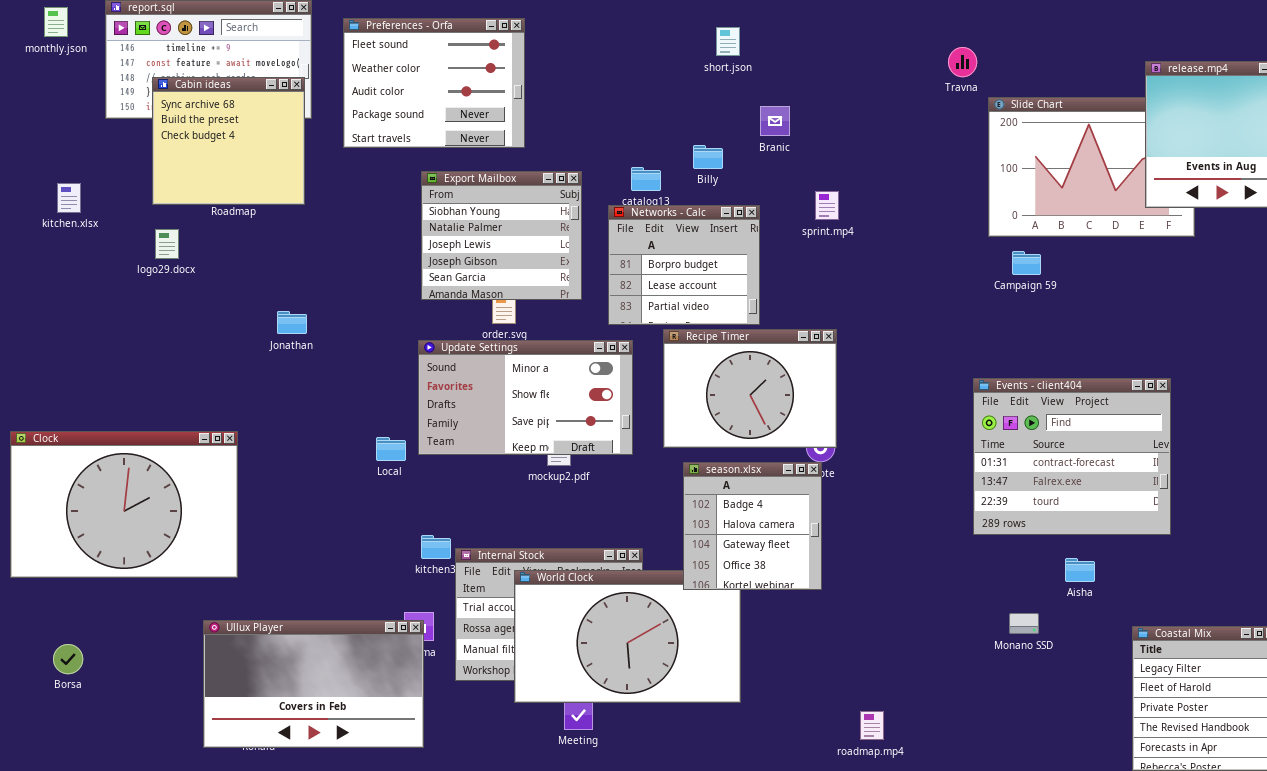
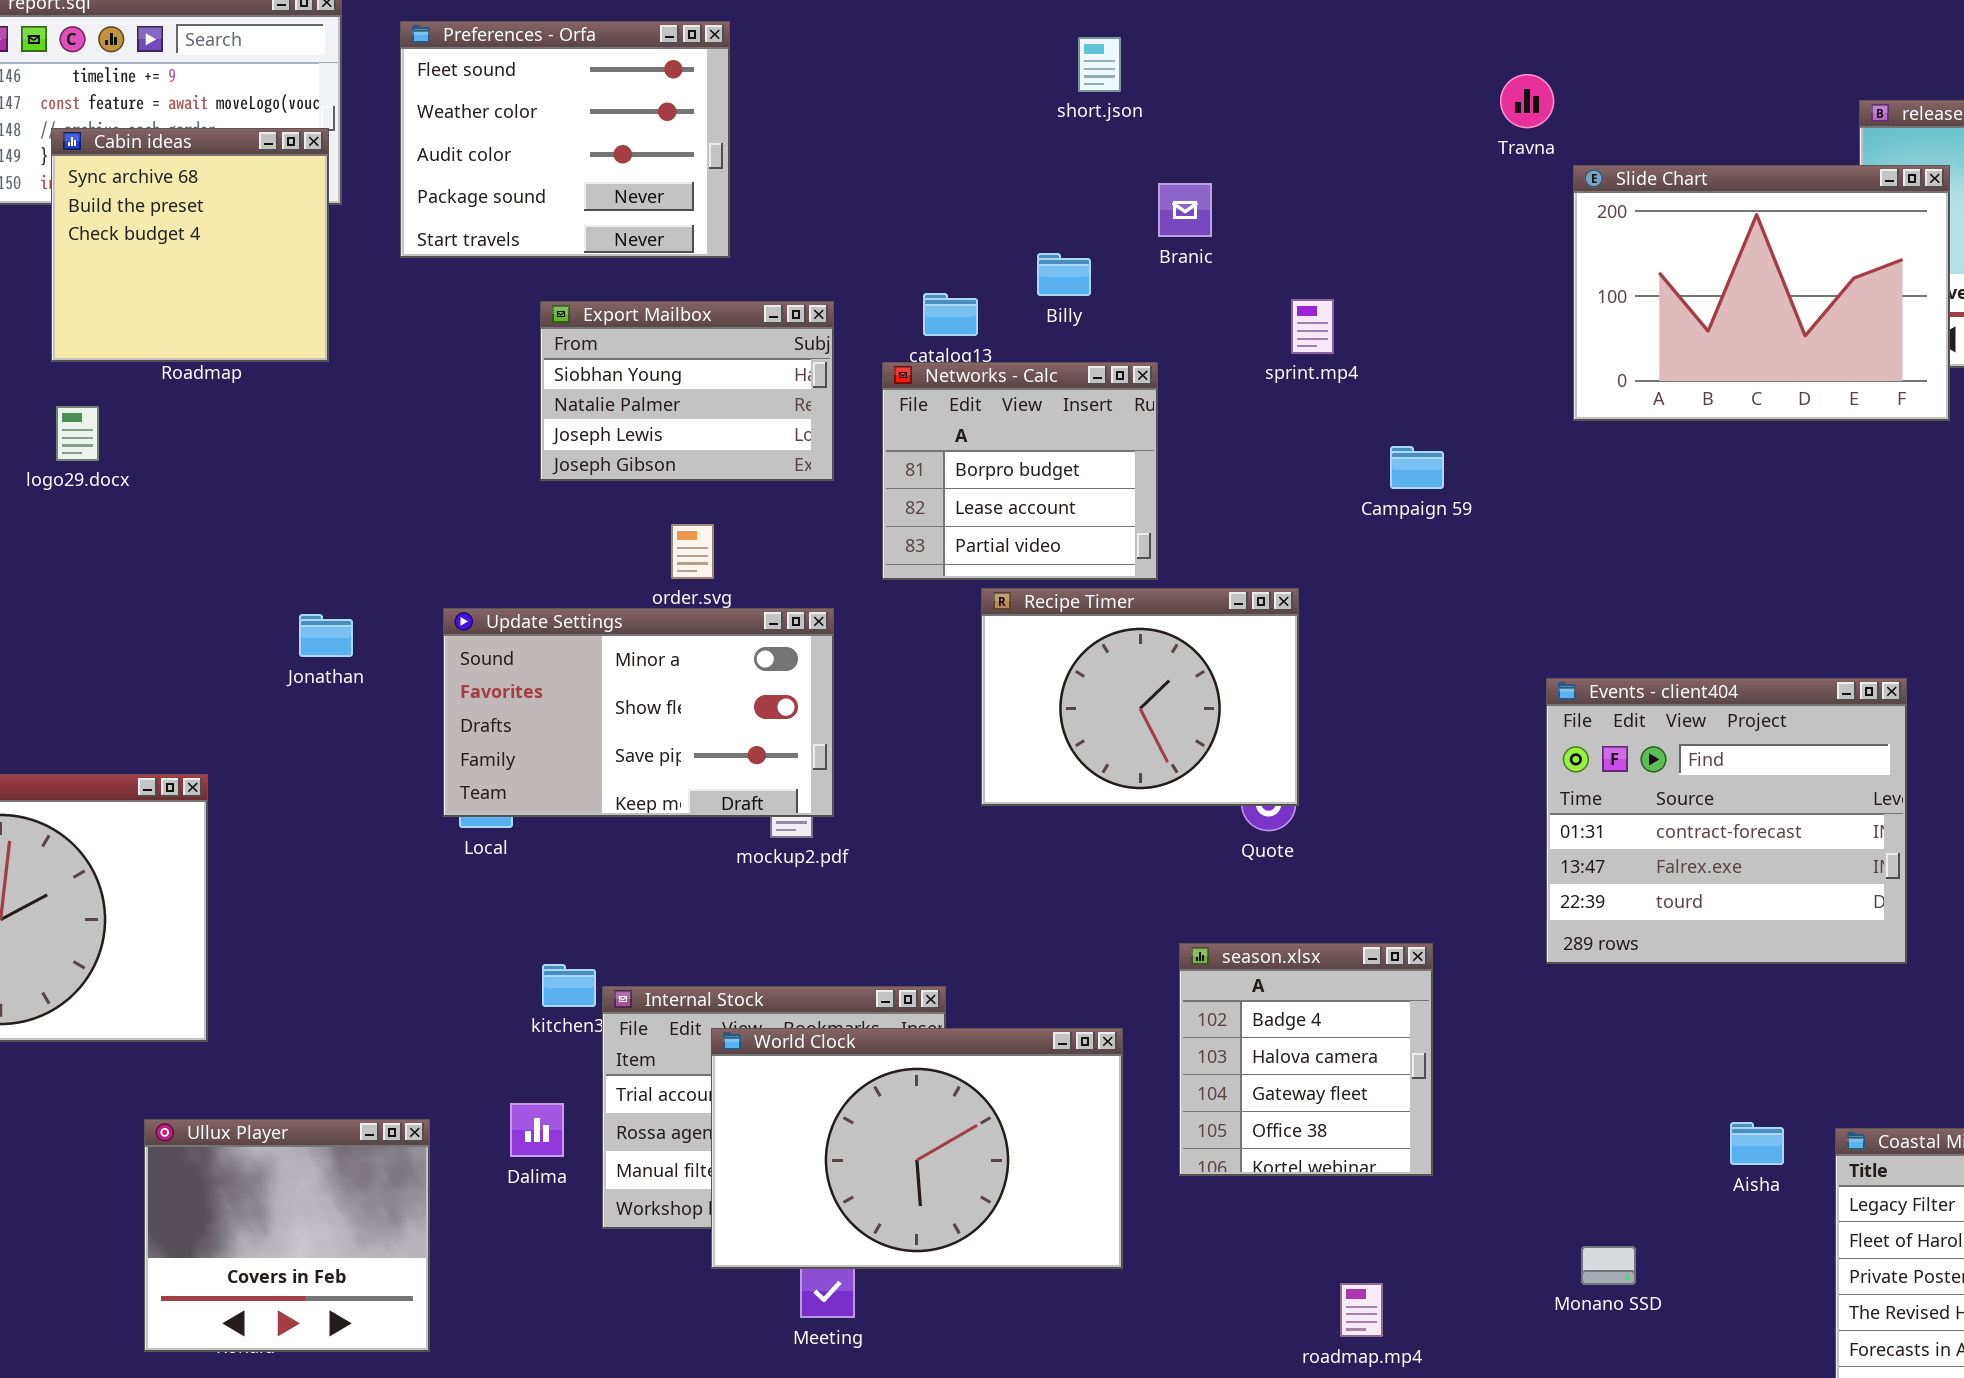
Slide Chart: [988,97,1195,237] -> [1573,165,1950,421], raised
Export Mailbox: [421,171,582,300] -> [540,301,834,481], resized
sprint.mp4: [815,191,839,220] -> [1291,299,1334,354], moved
Campaign 59: [1012,251,1041,275] -> [1390,446,1444,489], moved
Jonathan: [277,311,307,334] -> [299,614,353,657], moved
Update Settings: [418,340,633,455] -> [443,608,834,817], moved
season.xlsx: [683,462,822,590] -> [1179,943,1433,1176], moved
Aisha: [1065,558,1095,582] -> [1730,1122,1784,1165], moved
Monano SSD: [1009,613,1039,634] -> [1581,1246,1636,1285], moved
Ullux Player: [203,620,424,748] -> [144,1119,430,1352], resized

